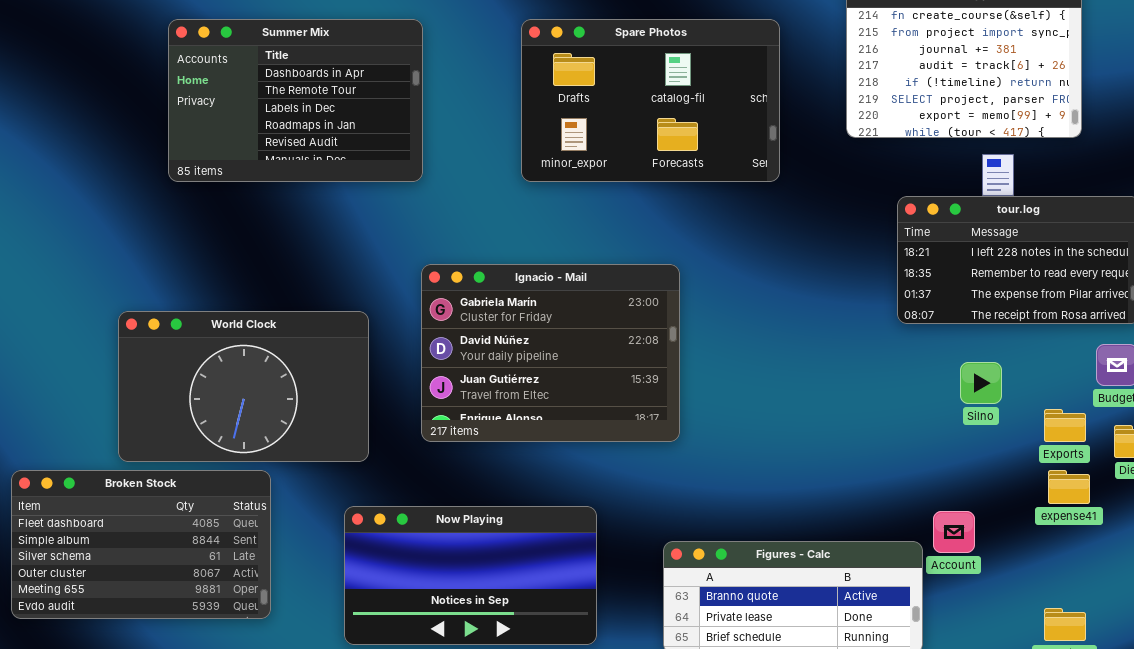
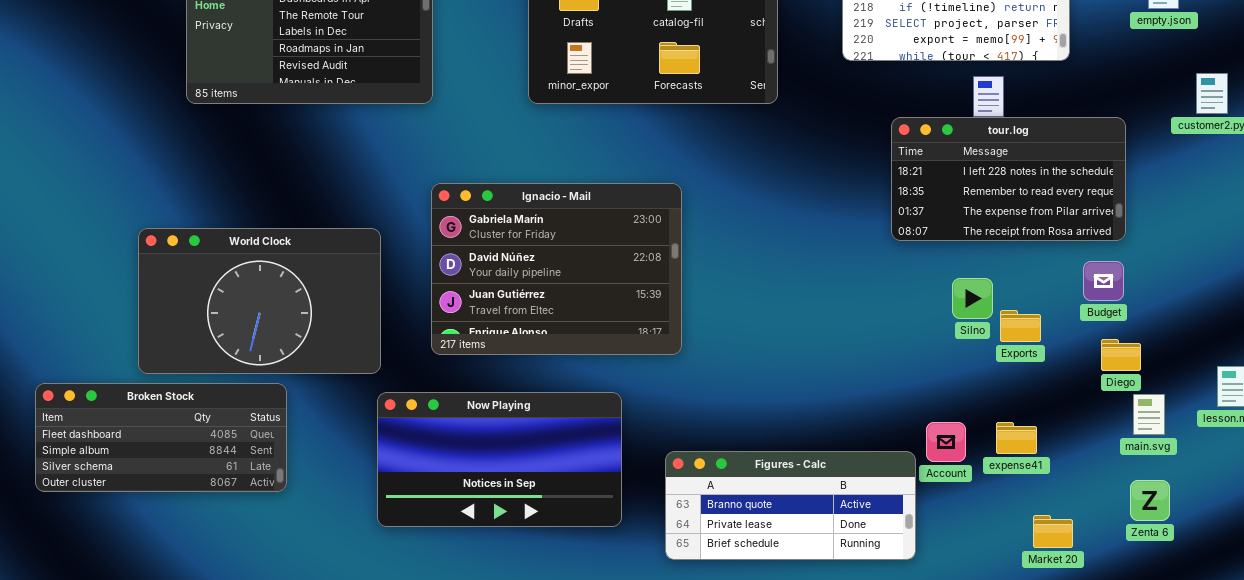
Exports: [1044,409,1086,442] -> [1000,310,1041,342], moved
Broken Stock: [11,470,271,619] -> [35,383,287,492], resized
expense41: [1048,470,1090,504] -> [996,422,1037,454], moved
Now Playing: [344,506,597,645] -> [377,392,622,527], moved

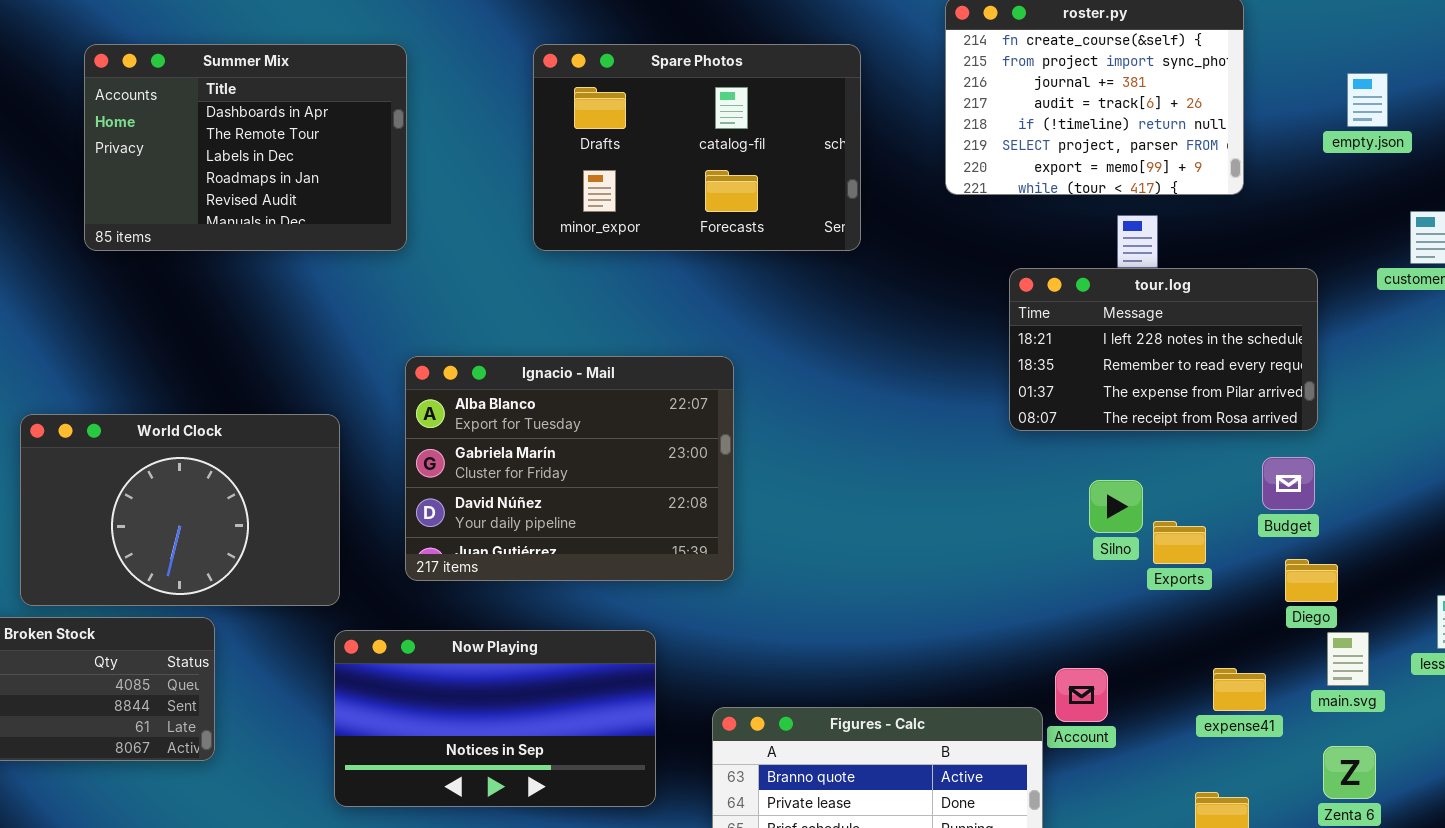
Ignacio - Mail: [431,183,682,355] -> [405,356,734,581], scrolled up 1 row
expense41: [996,422,1037,454] -> [1213,668,1266,711], moved

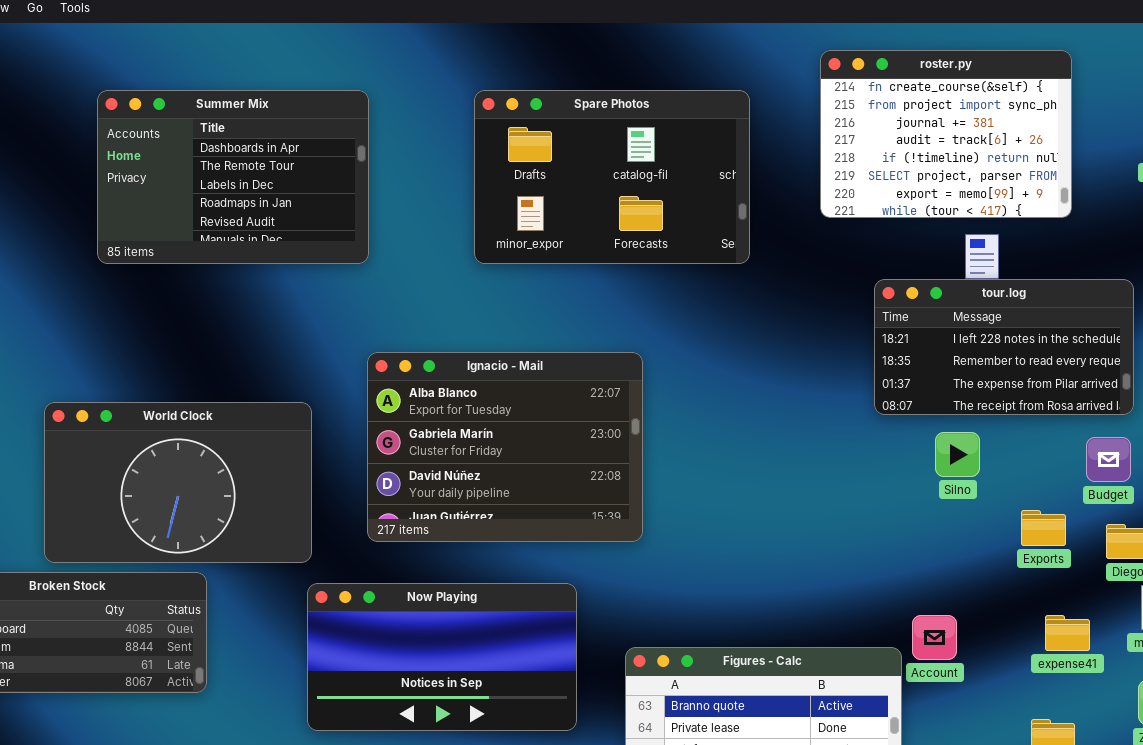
Silno: [1089,480,1143,533] -> [935,432,980,477], moved
Exports: [1153,521,1206,564] -> [1021,510,1066,546], moved

